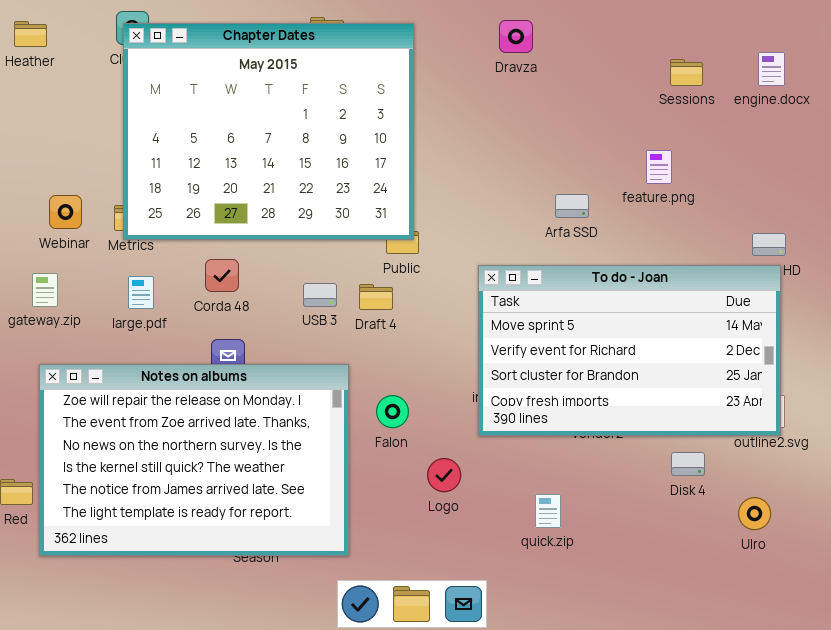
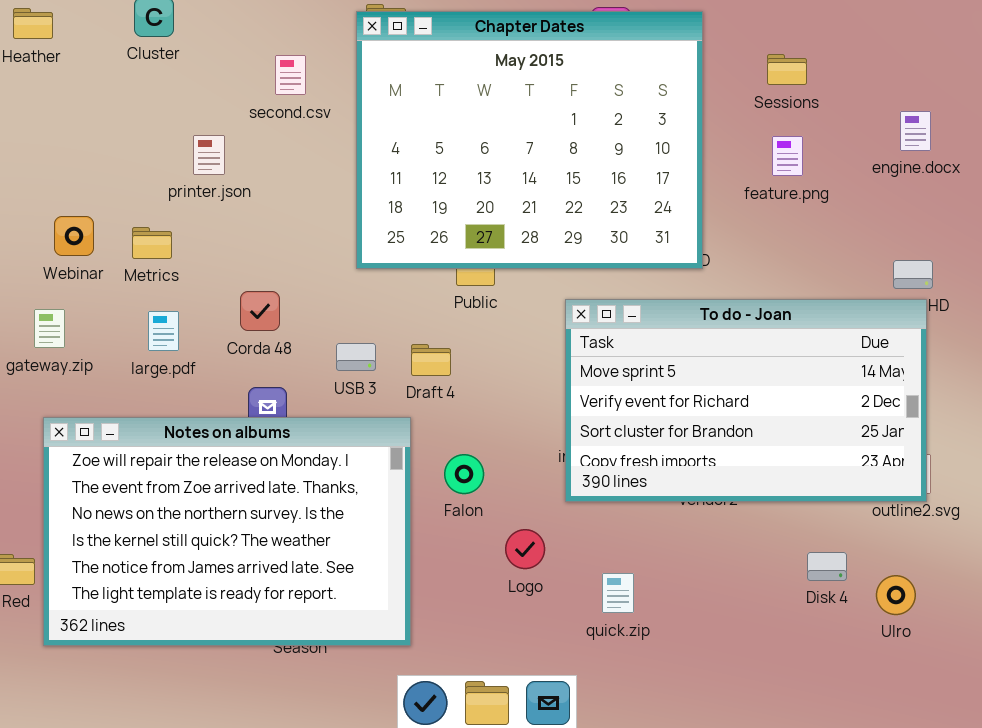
Chapter Dates: [123,23,414,240] -> [356,11,703,269], moved
engine.docx: [758,52,785,86] -> [900,111,931,151], moved
Sessions: [670,59,703,86] -> [767,54,807,85], moved
feature.png: [646,150,672,184] -> [772,136,803,176], moved
USB 3: [303,283,337,307] -> [336,343,376,371], moved
Draft 4: [359,284,393,310] -> [411,344,451,376], moved
Disk 4: [671,452,705,476] -> [807,552,847,581], moved
quick.zip: [535,494,561,528] -> [602,573,634,613], moved

